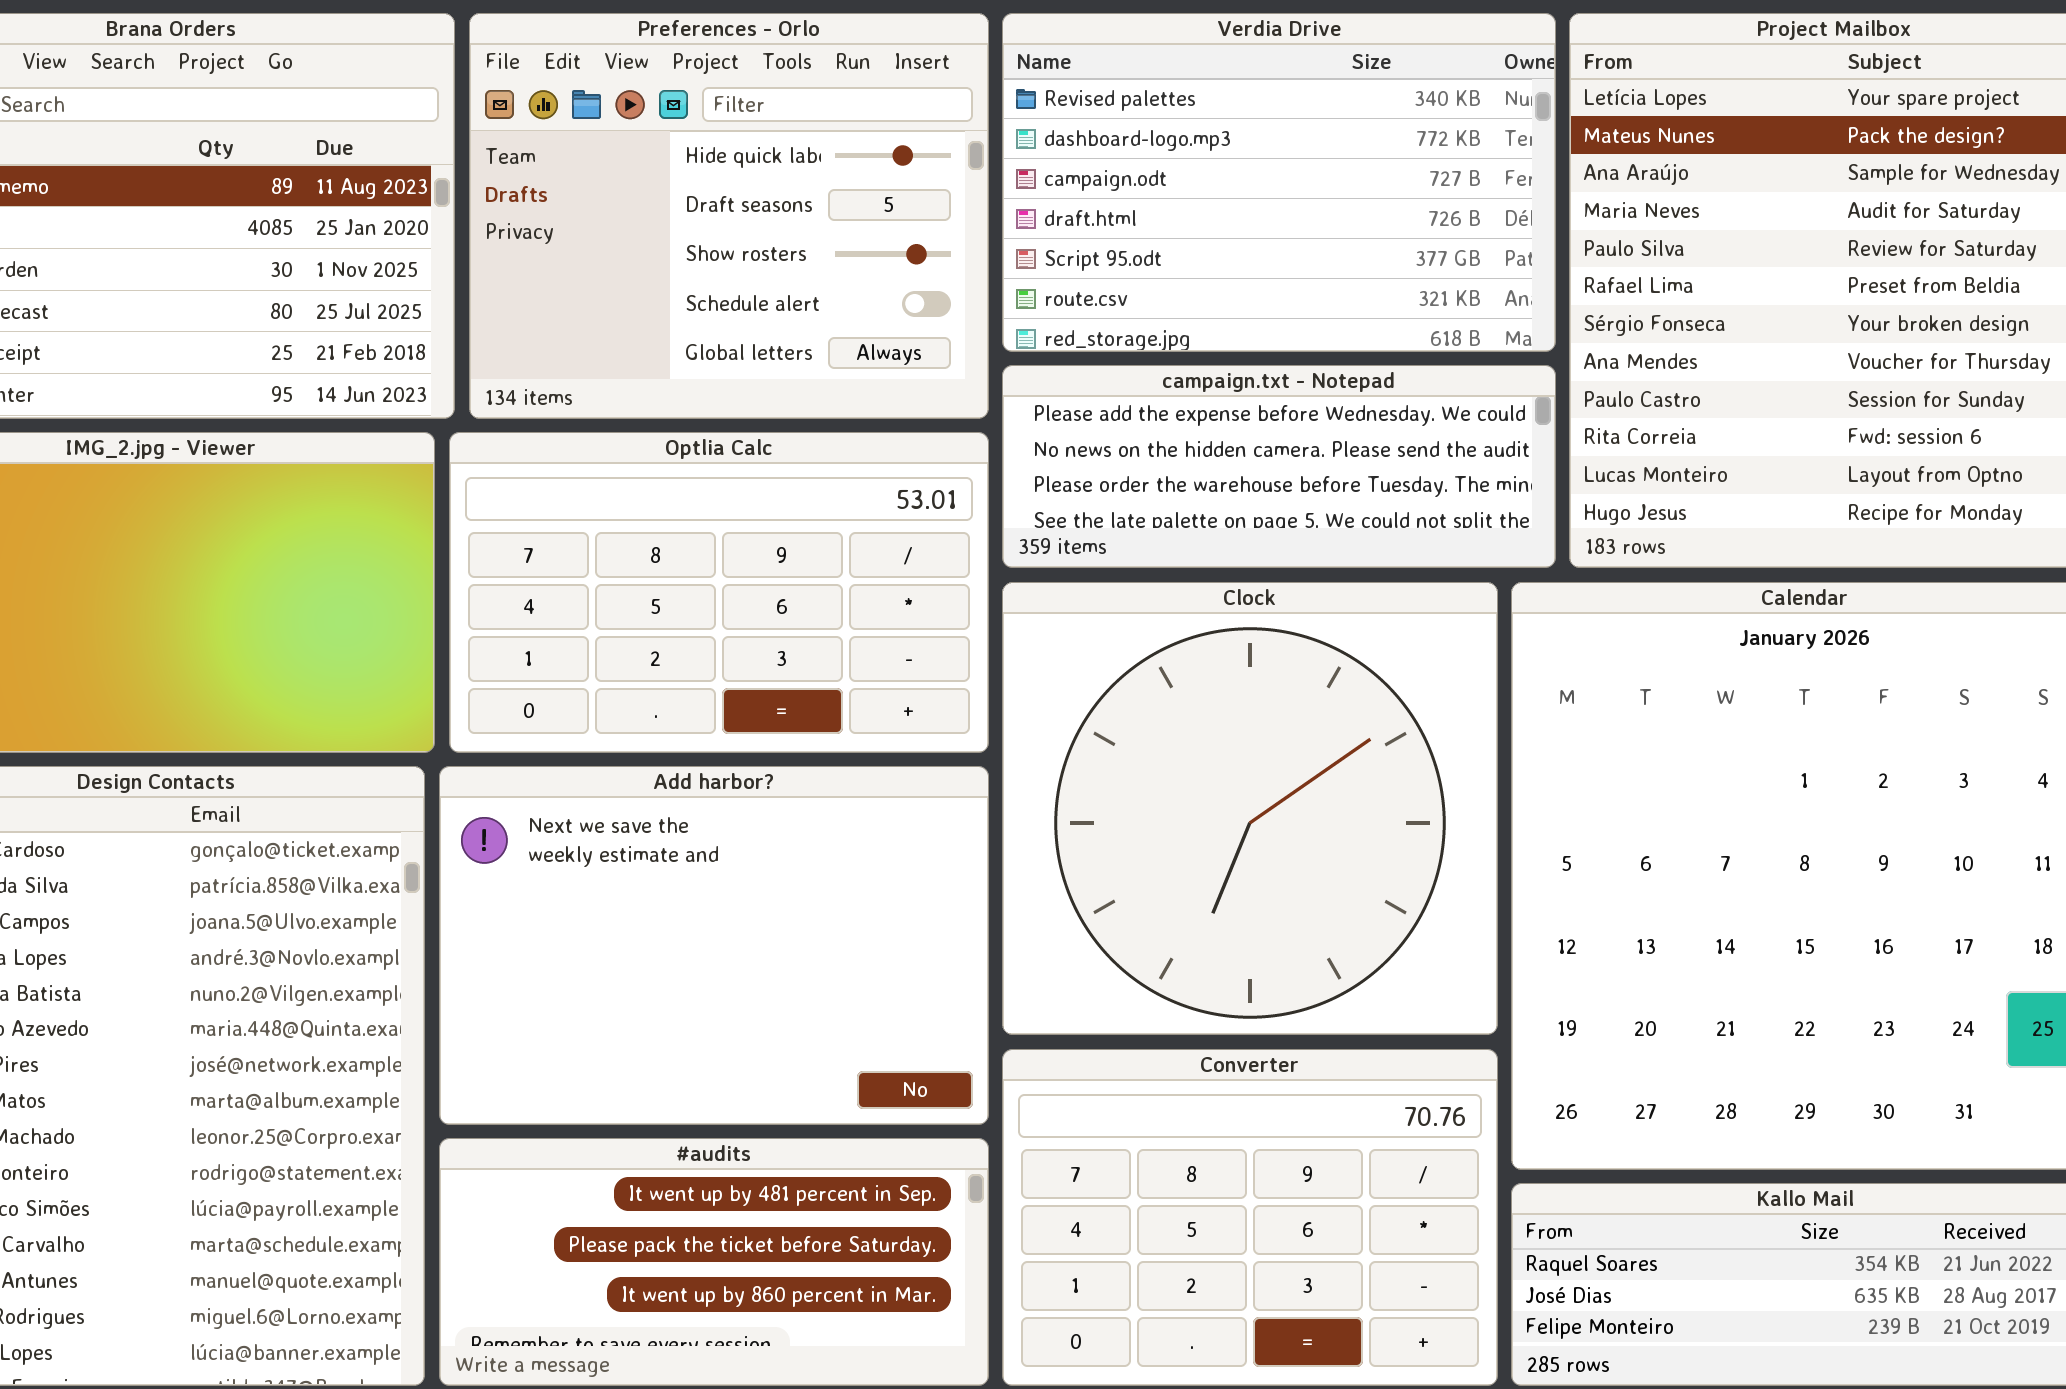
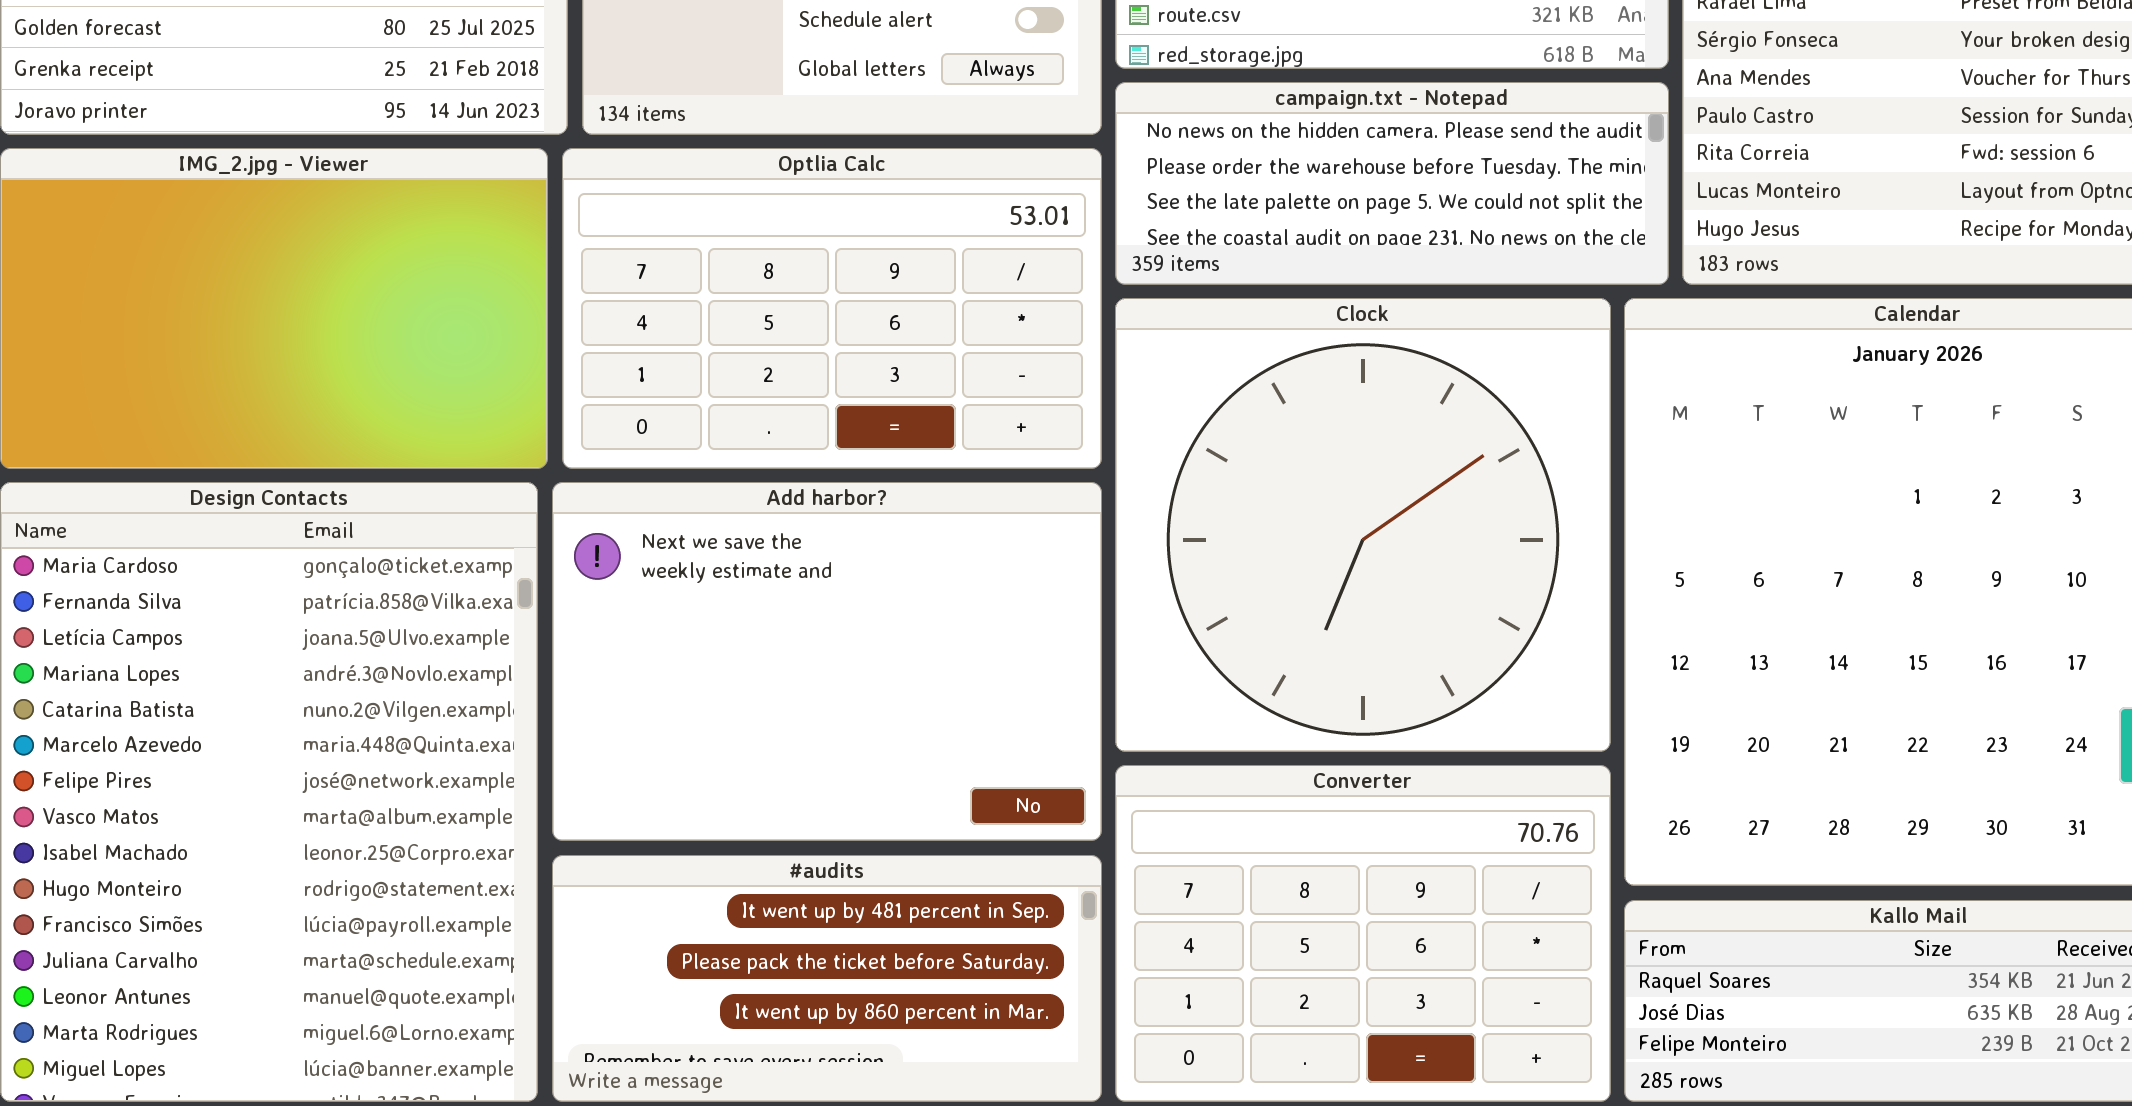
campaign.txt - Notepad: [1002,365,1556,568] -> [1115,82,1669,285], scrolled down 1 row

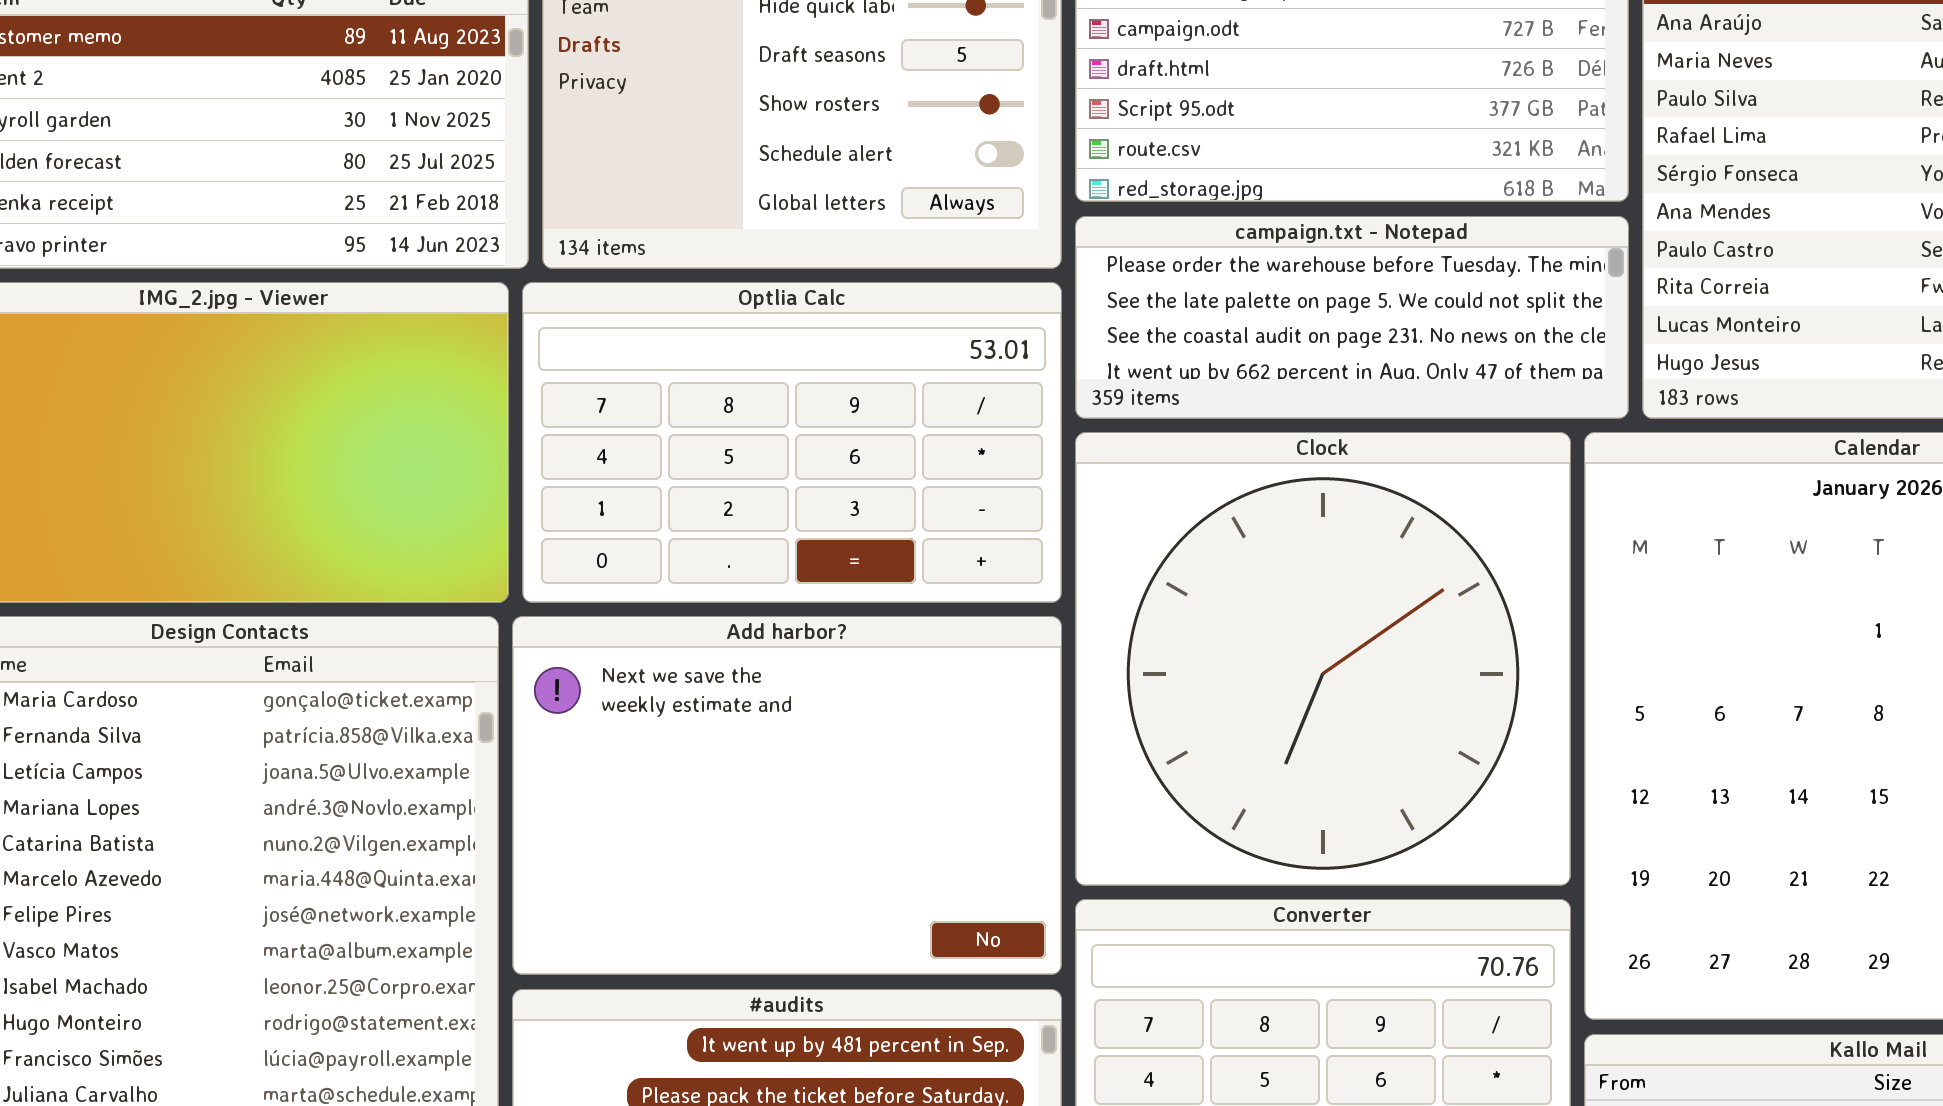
campaign.txt - Notepad: [1115,82,1669,285] -> [1075,216,1629,419], scrolled down 1 row

